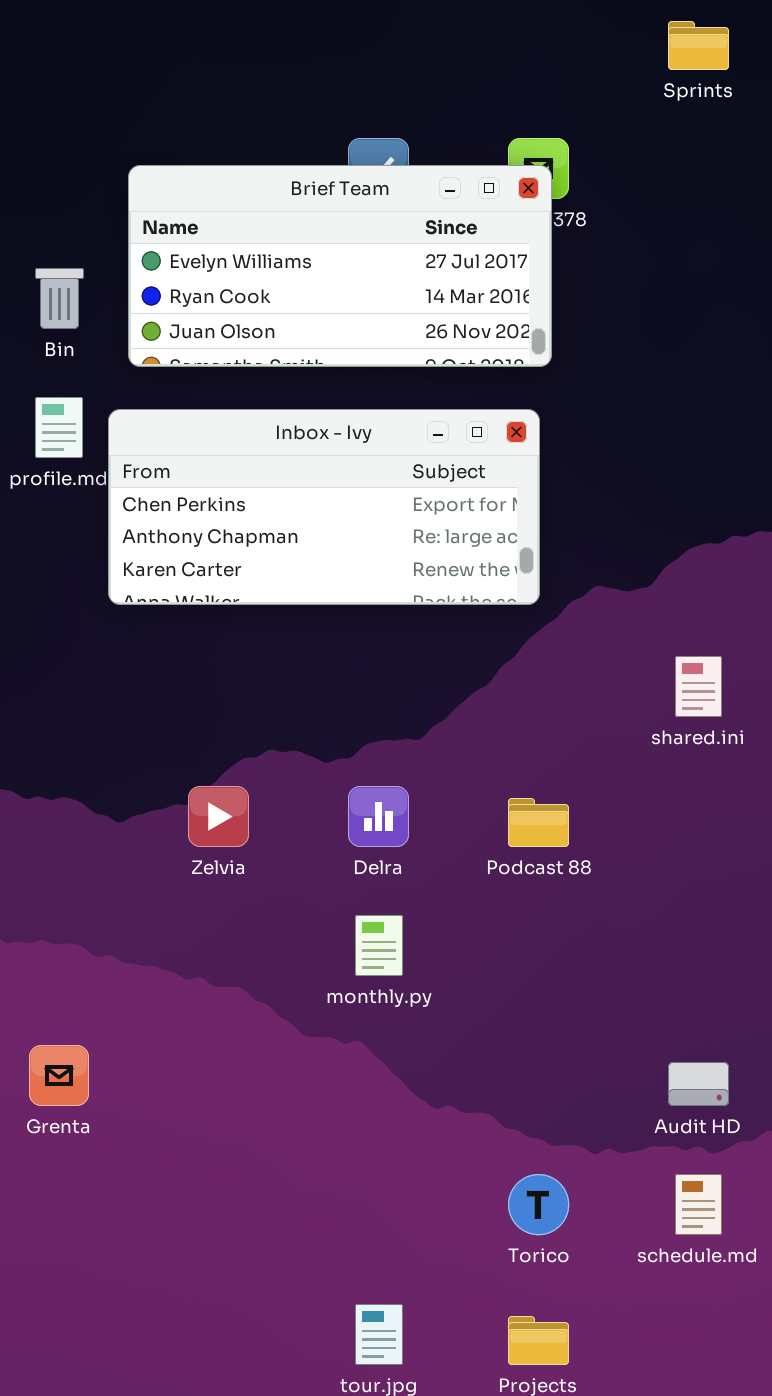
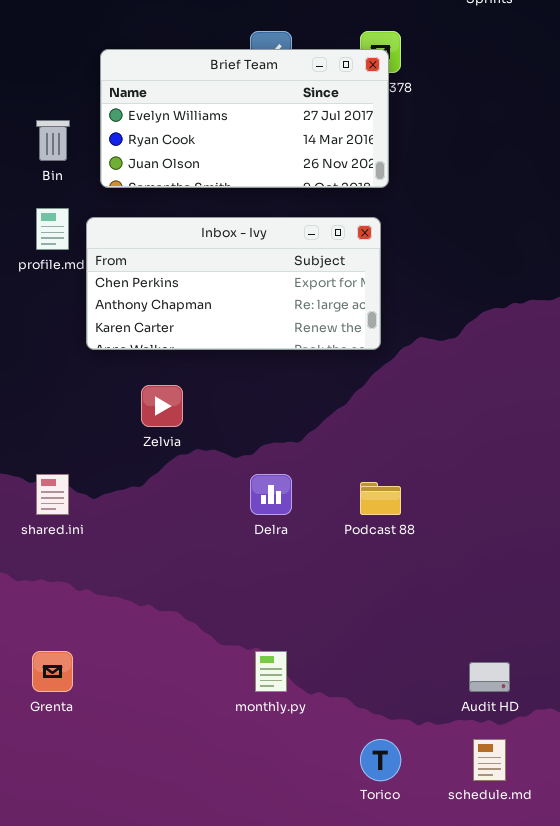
shared.ini: [675,656,722,717] -> [36,474,69,515], moved
Zelvia: [188,786,249,847] -> [141,385,183,427], moved
monthly.py: [355,915,403,976] -> [255,651,287,692], moved

